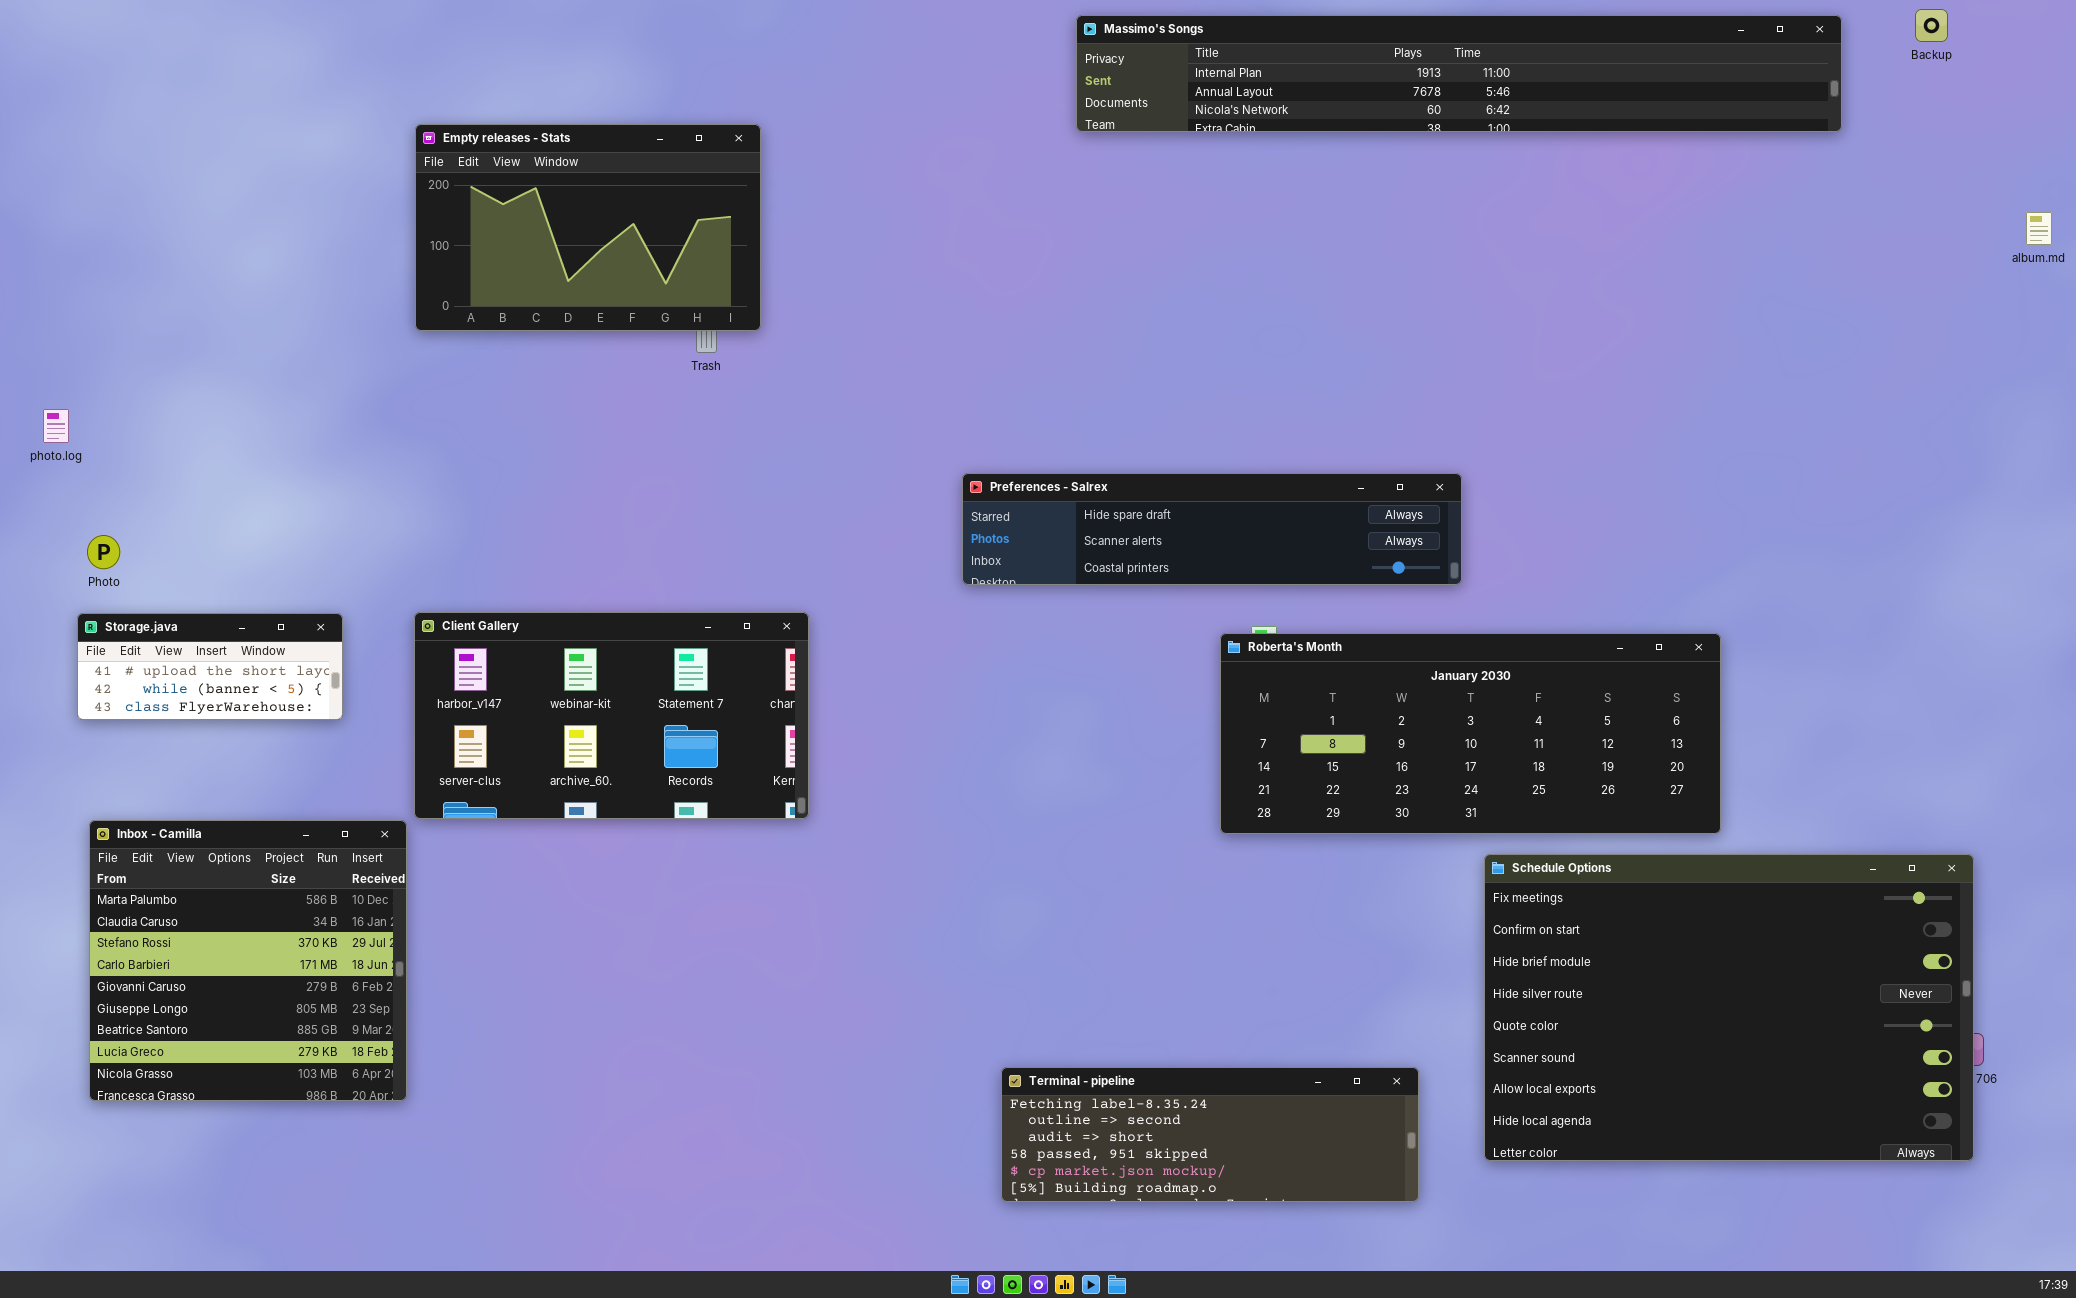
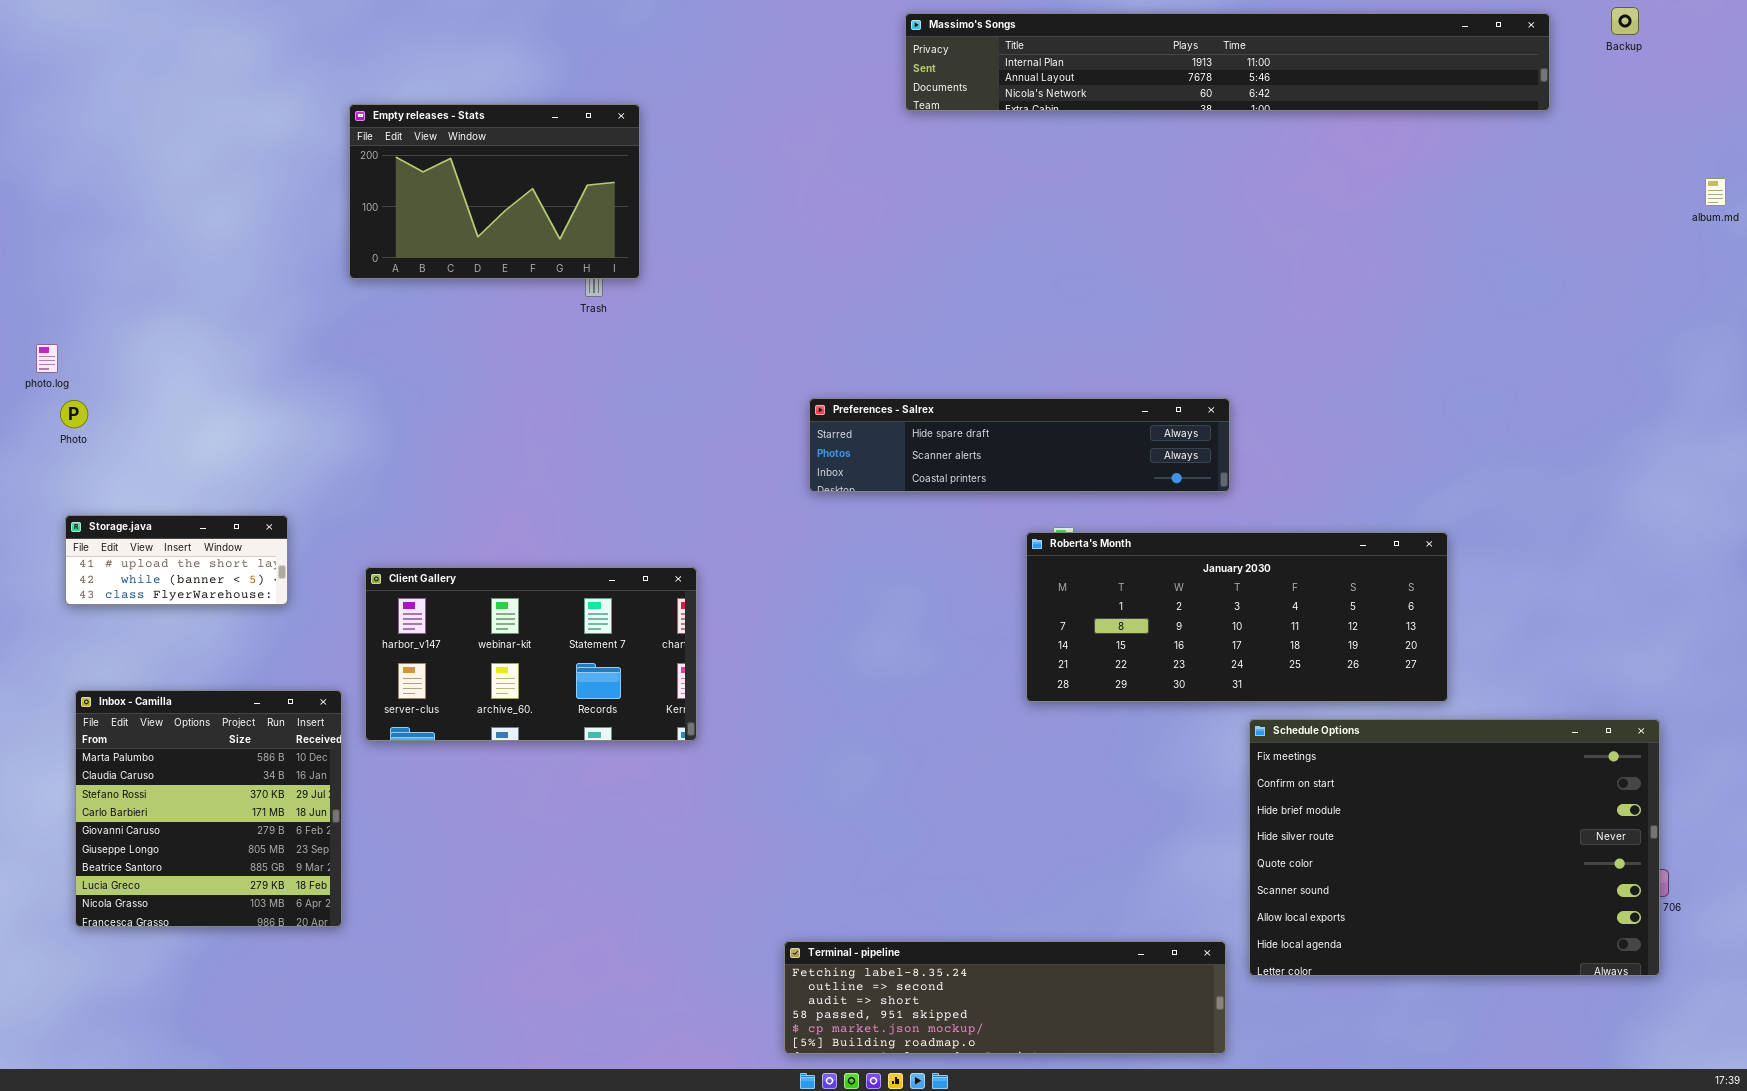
Photo: [87,535,120,569] -> [60,400,88,428], moved
Client Gallery: [414,612,809,819] -> [365,567,697,741], moved
Terminal - pipeline: [1001,1067,1419,1202] -> [784,941,1226,1054], moved, resized

